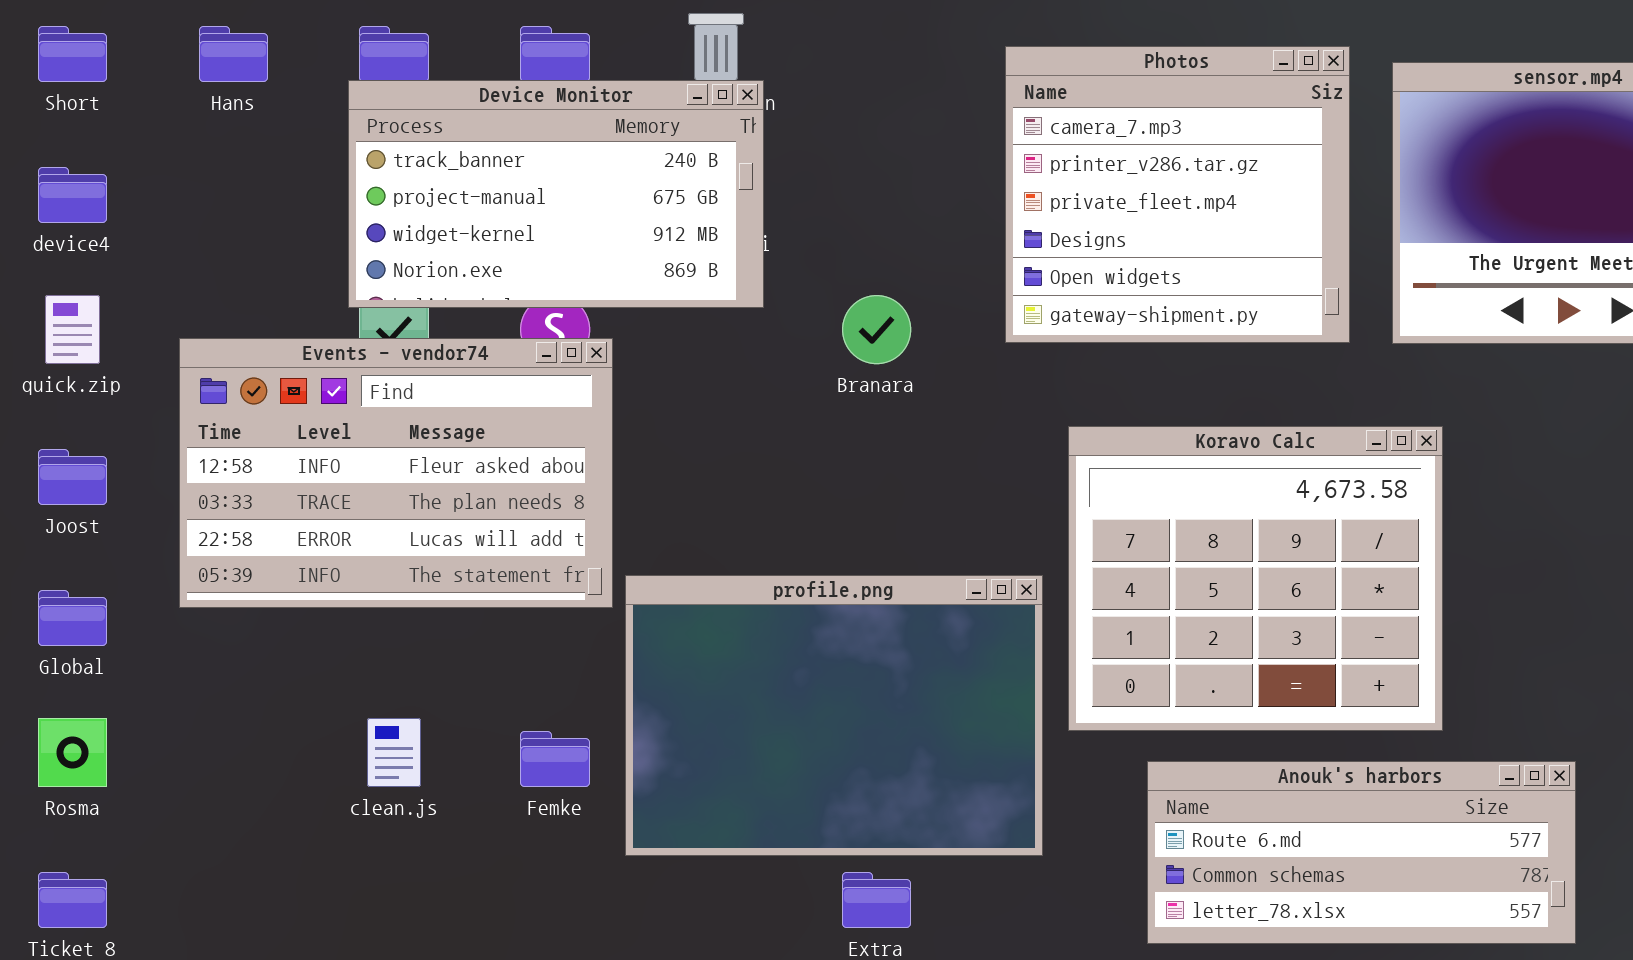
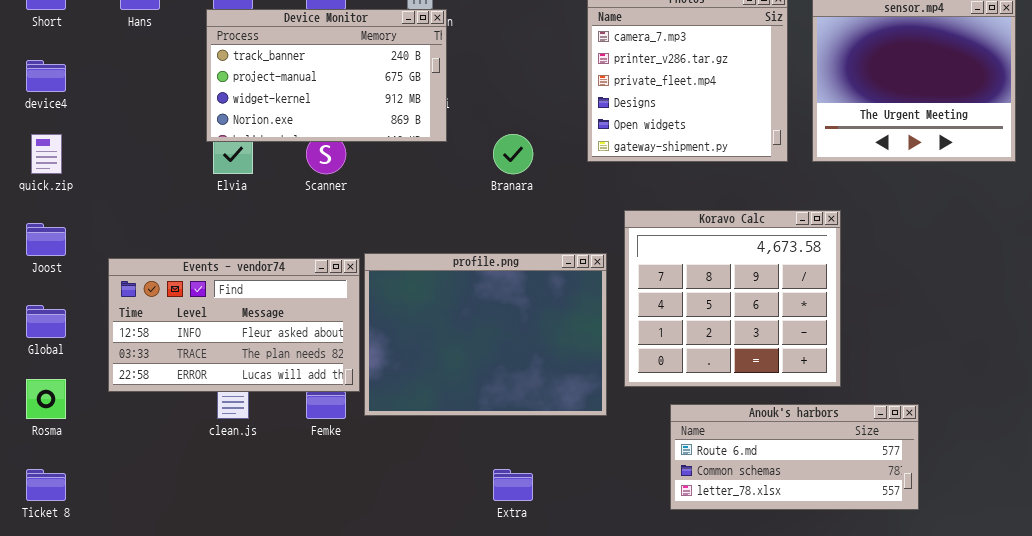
Events - vendor74: [179,338,613,608] -> [108,258,360,392], moved, resized
profile.png: [625,575,1043,856] -> [364,253,607,416], moved

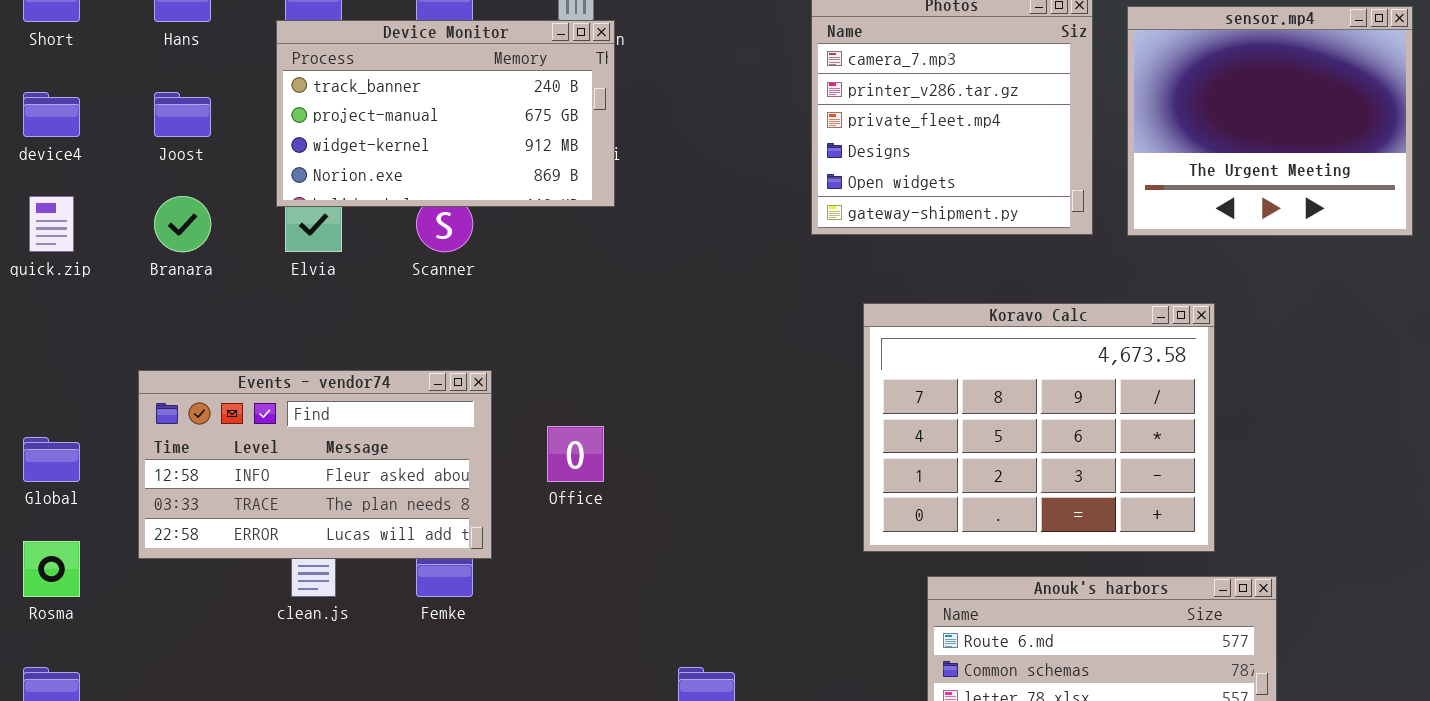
Branara: [493,134,533,174] -> [154,196,211,252], moved
Koravo Calc: [624,210,841,387] -> [863,303,1215,552], resized
Joost: [26,223,66,256] -> [154,92,211,137], moved
profile.png: [364,253,607,416] -> none, closed

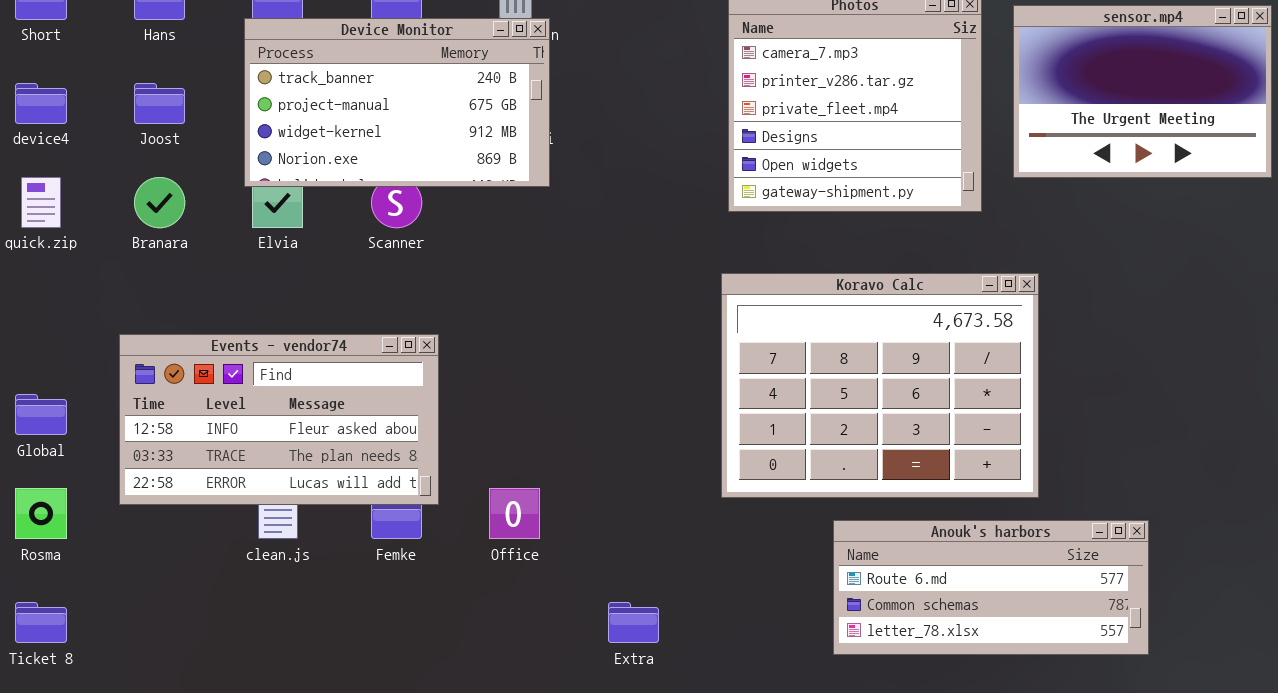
sensor.mp4: [1127,6,1413,236] -> [1013,5,1272,178], resized
Koravo Calc: [863,303,1215,552] -> [721,273,1039,498], moved
Office: [547,426,604,482] -> [489,488,540,539], moved

